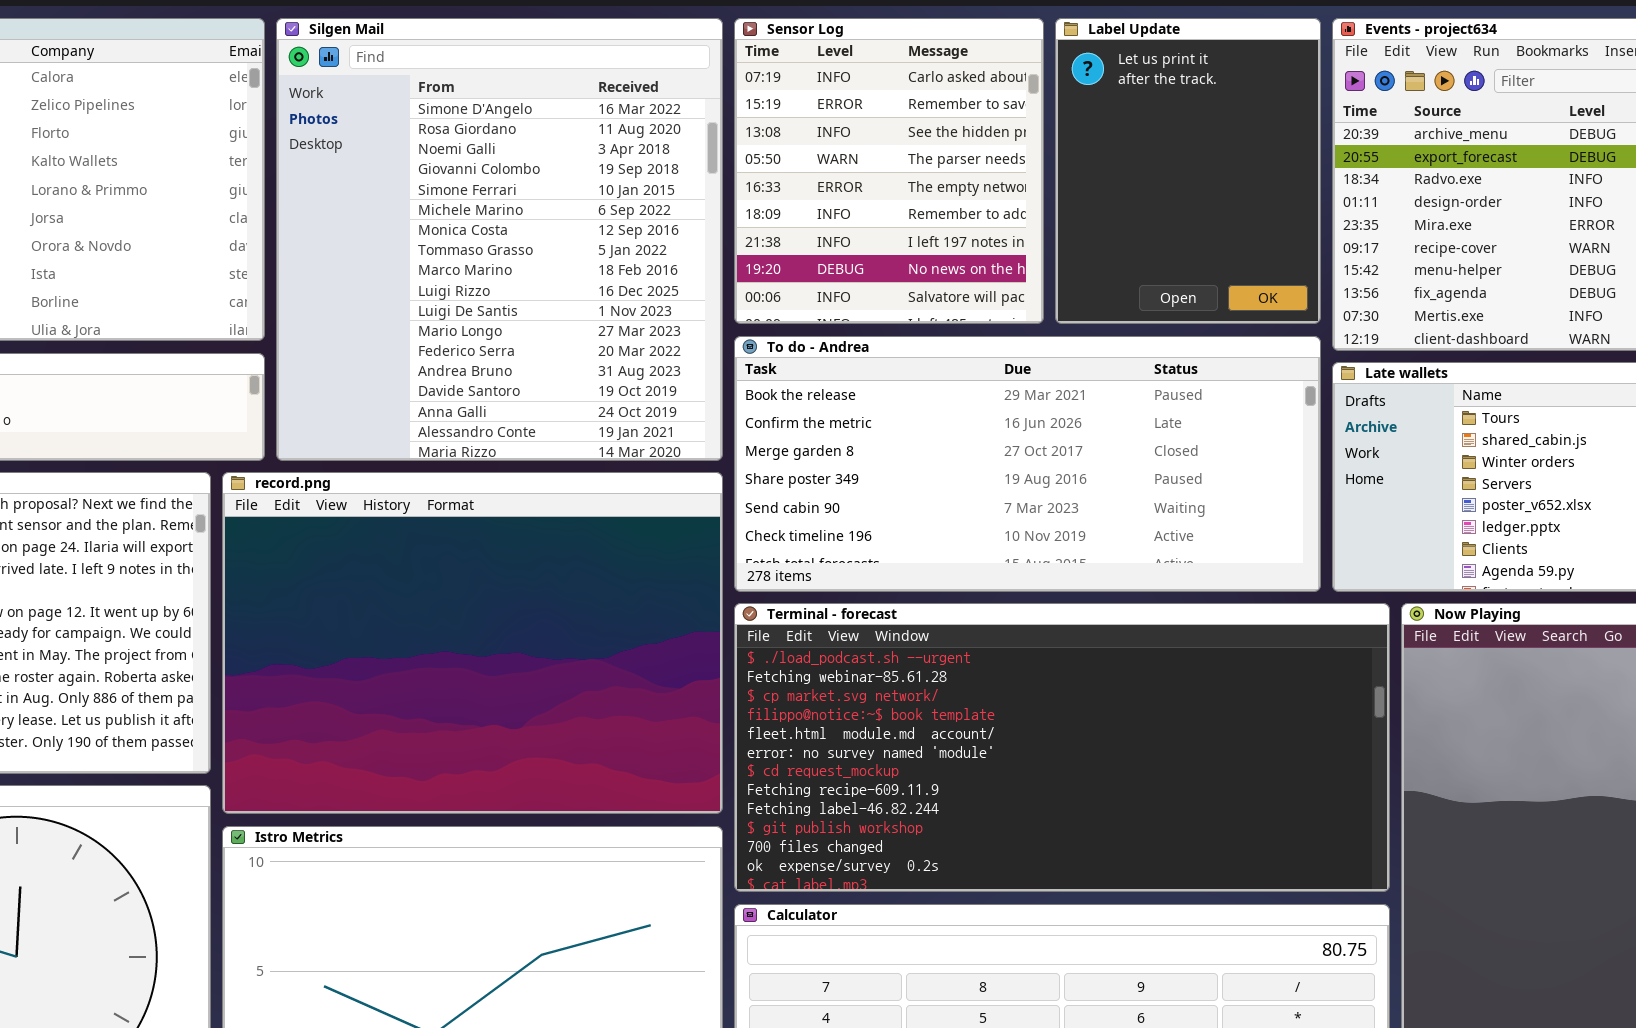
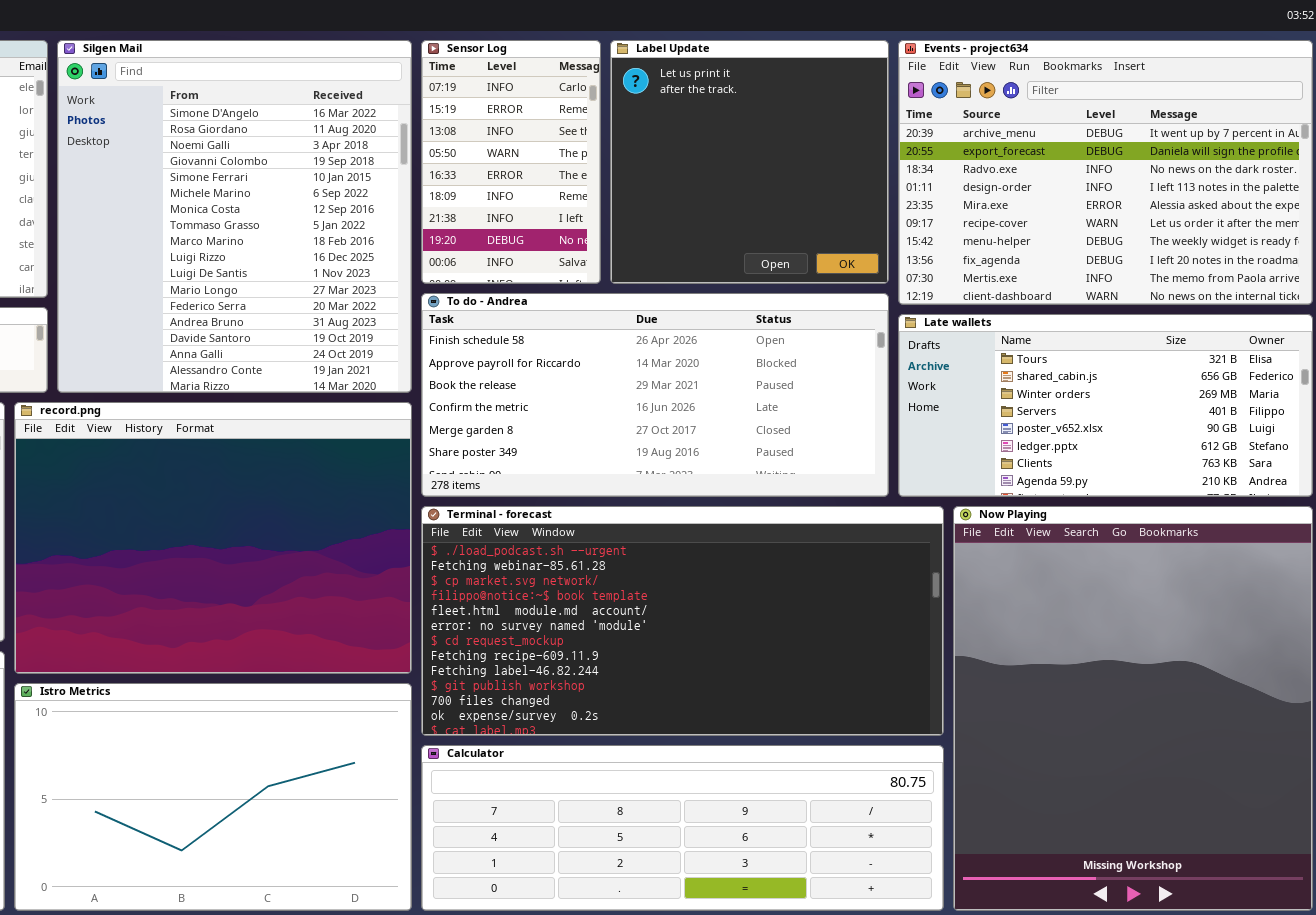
Sensor Log: [734,18,1044,324] -> [421,40,601,284], resized
Label Update: [1055,18,1321,324] -> [610,40,889,284], resized
To do - Andrea: [734,336,1321,592] -> [421,293,889,497], scrolled up 2 rows

